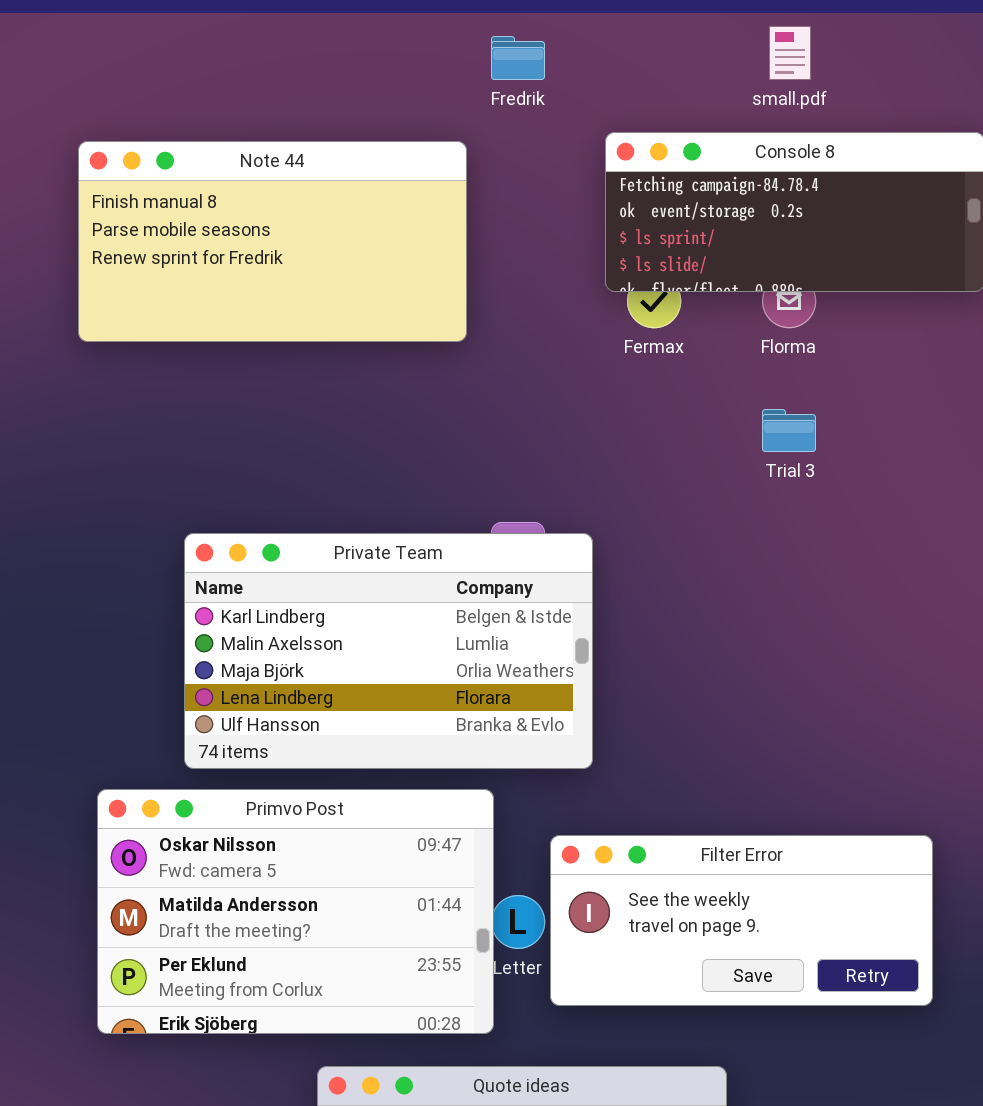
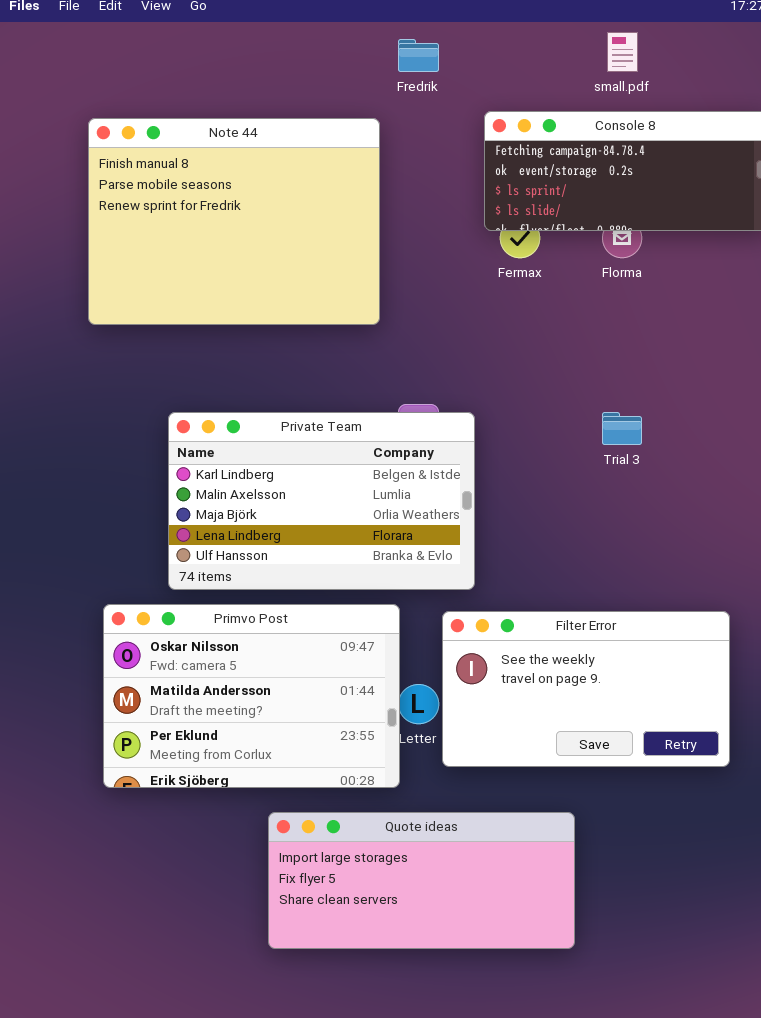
Note 44: [78,141,467,342] -> [88,118,380,325], resized
Trial 3: [762,409,816,452] -> [602,412,642,445], moved
Filter Error: [550,835,933,1006] -> [442,611,730,767], resized

